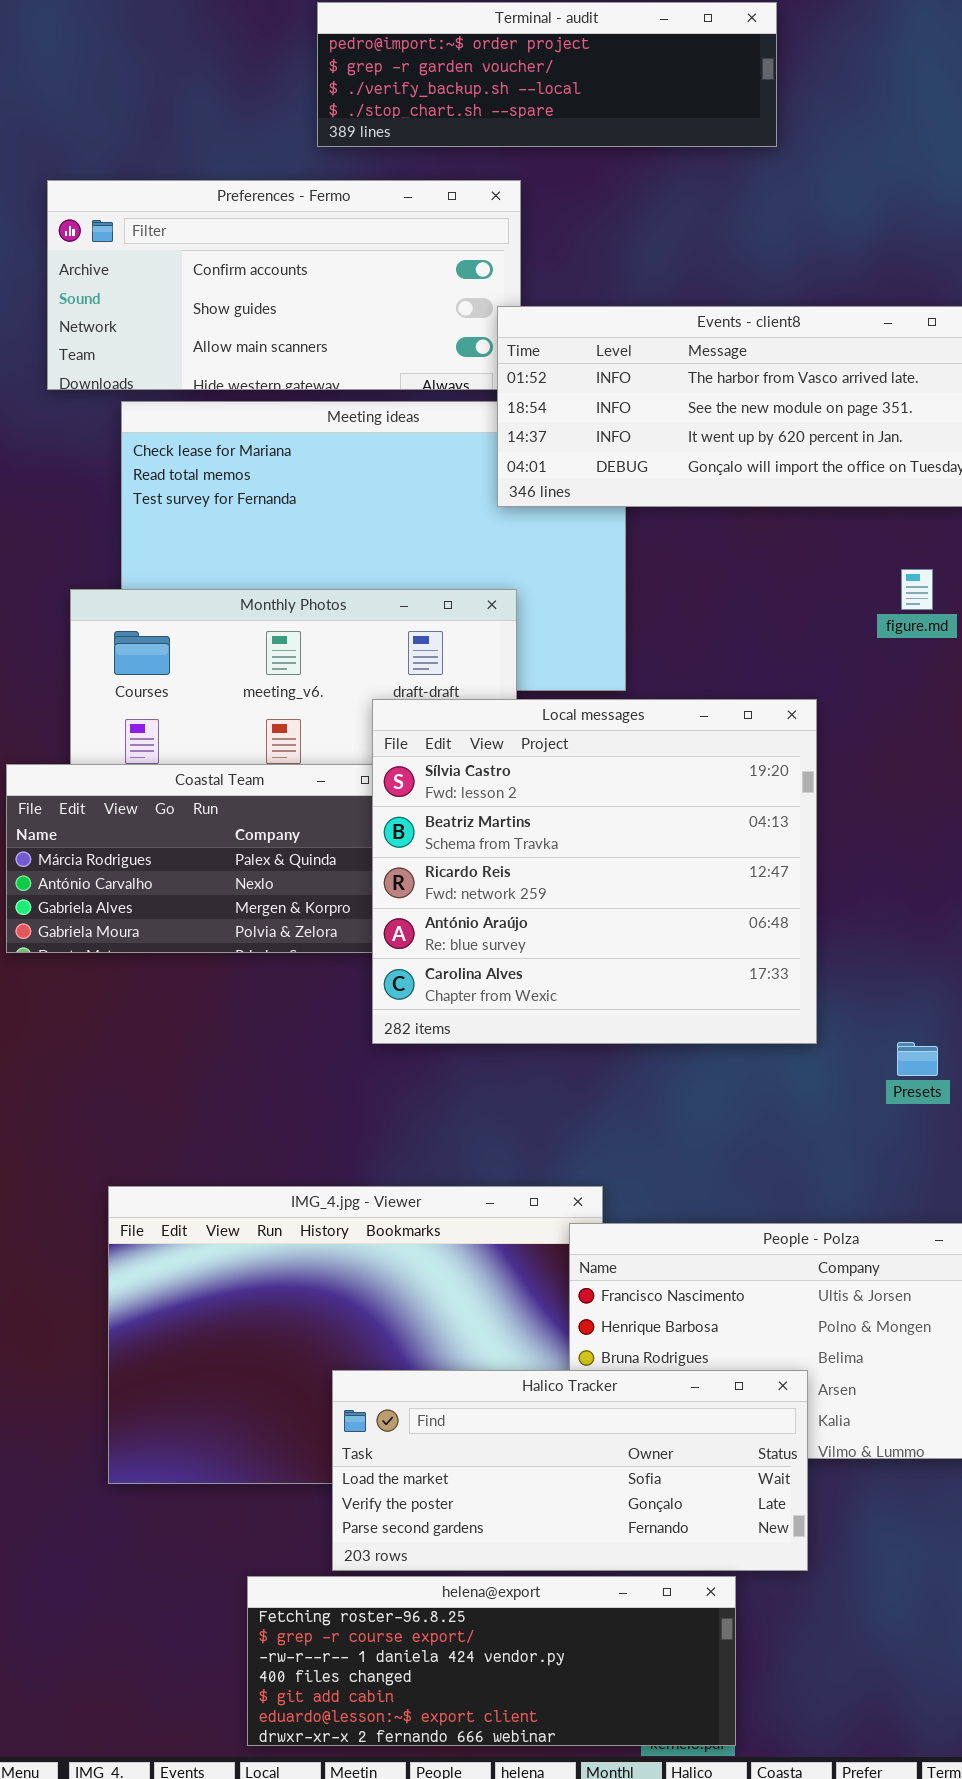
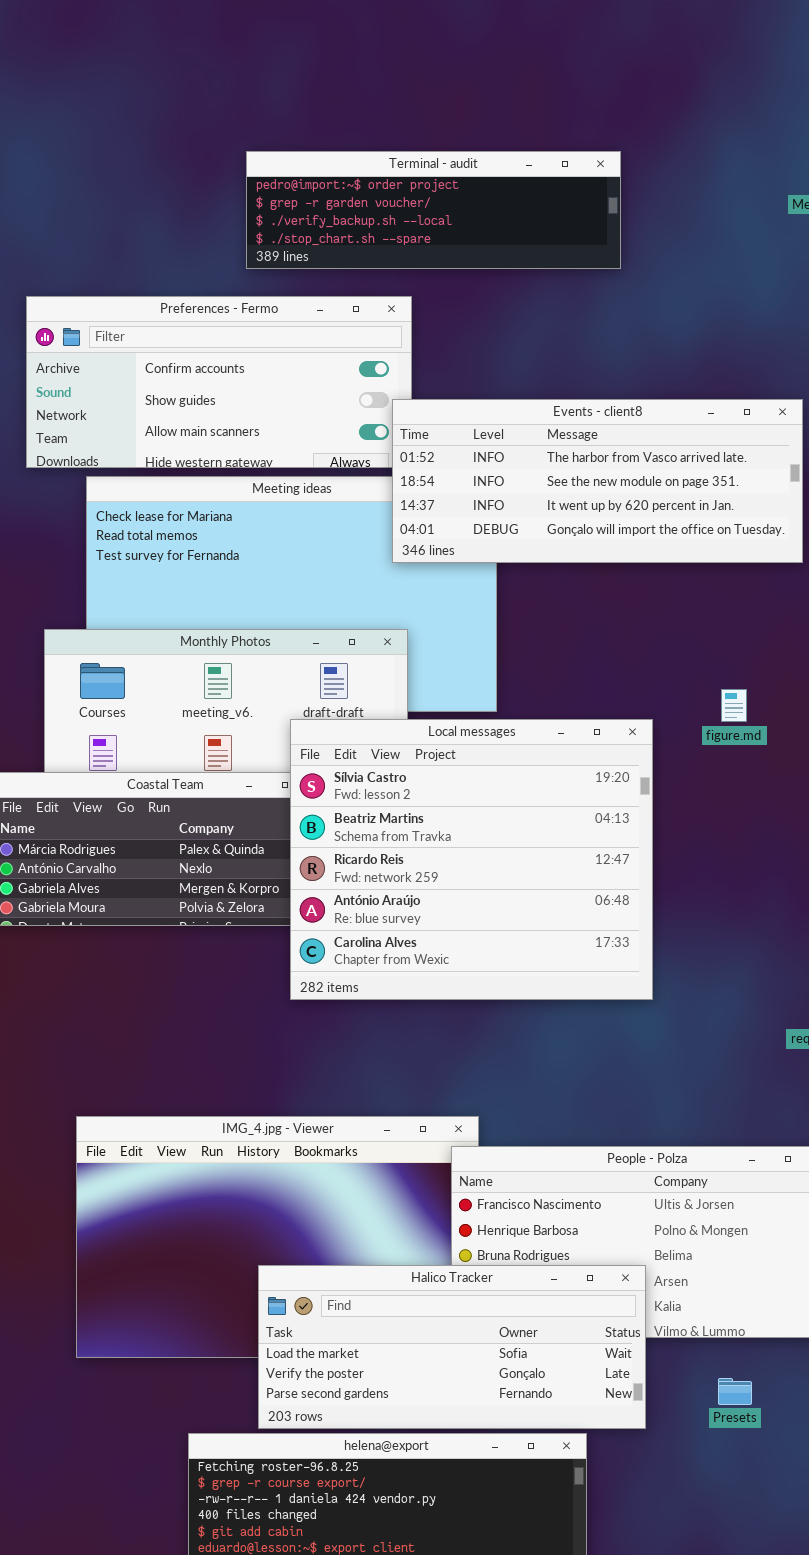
figure.md: [901,569,933,610] -> [721,689,747,722], moved
Presets: [897,1042,938,1076] -> [718,1378,752,1405], moved

